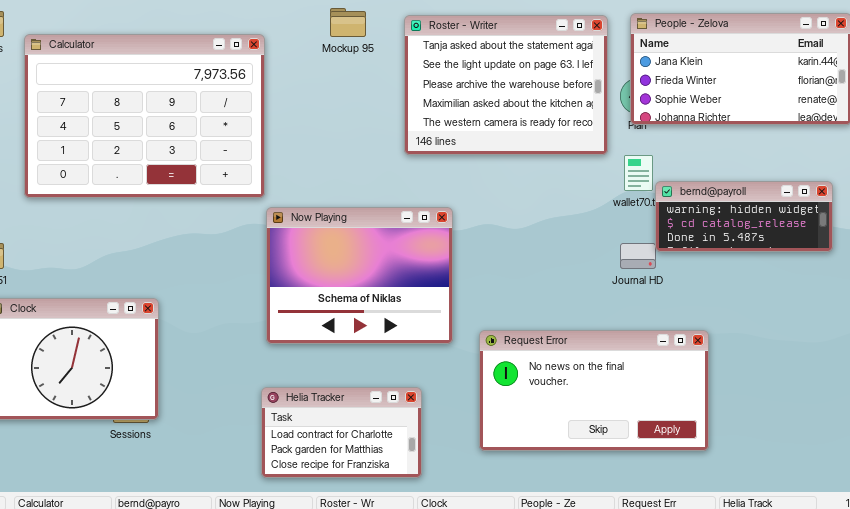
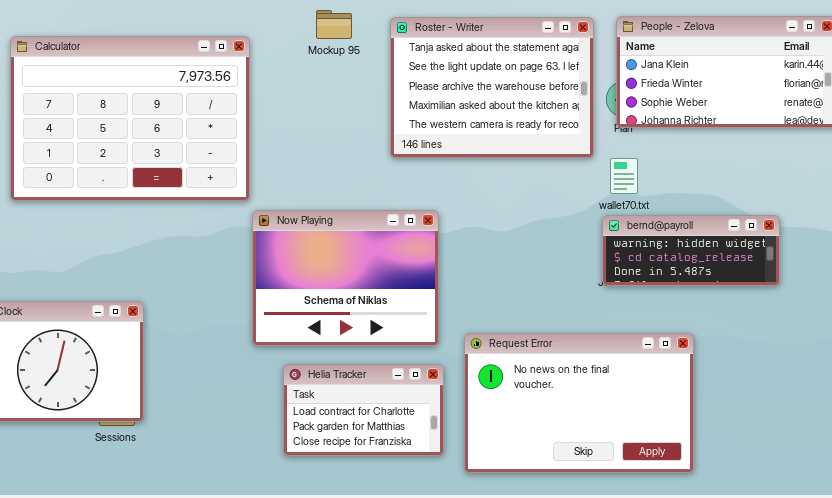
bernd@payroll: [655,181,833,252] -> [602,215,780,286], moved
Request Error: [479,330,709,451] -> [464,333,694,473], resized
Helia Tracker: [261,387,422,478] -> [283,364,444,456], moved

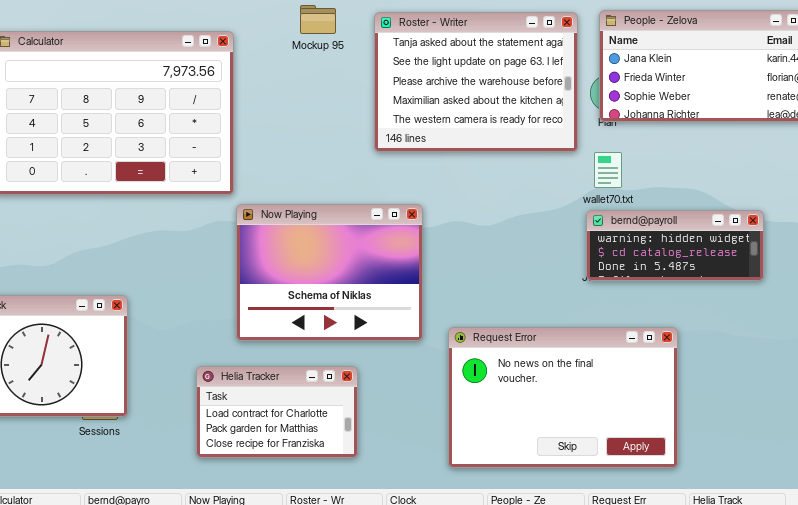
Helia Tracker: [283,364,444,456] -> [196,366,358,458], moved

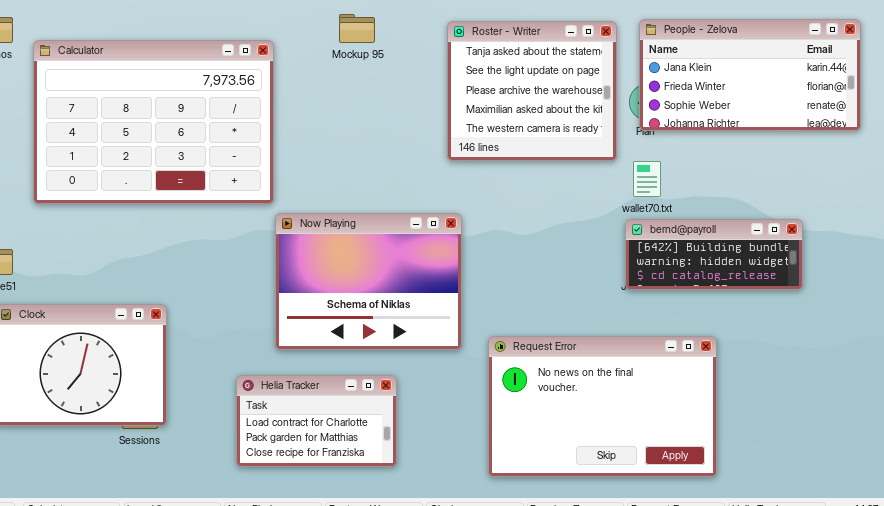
Roster - Writer: [374,12,578,152] -> [447,21,617,161], resized
bernd@payroll: [586,210,764,281] -> [625,219,803,290], scrolled up 1 row

